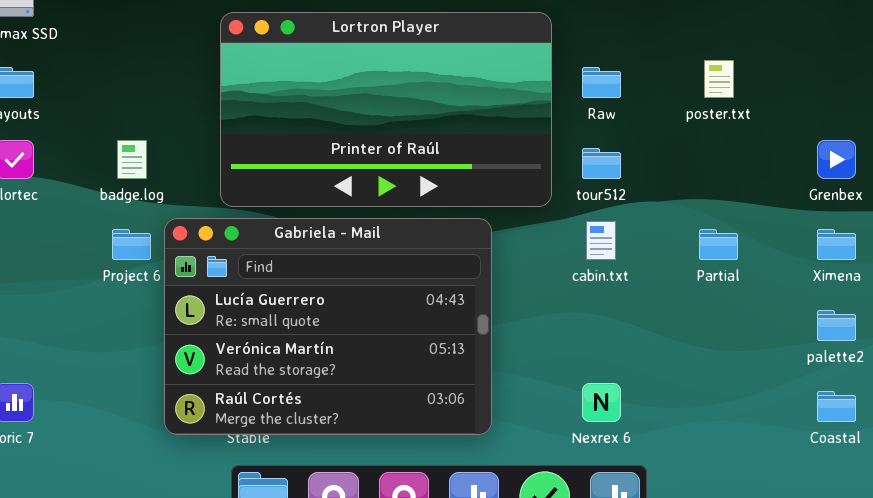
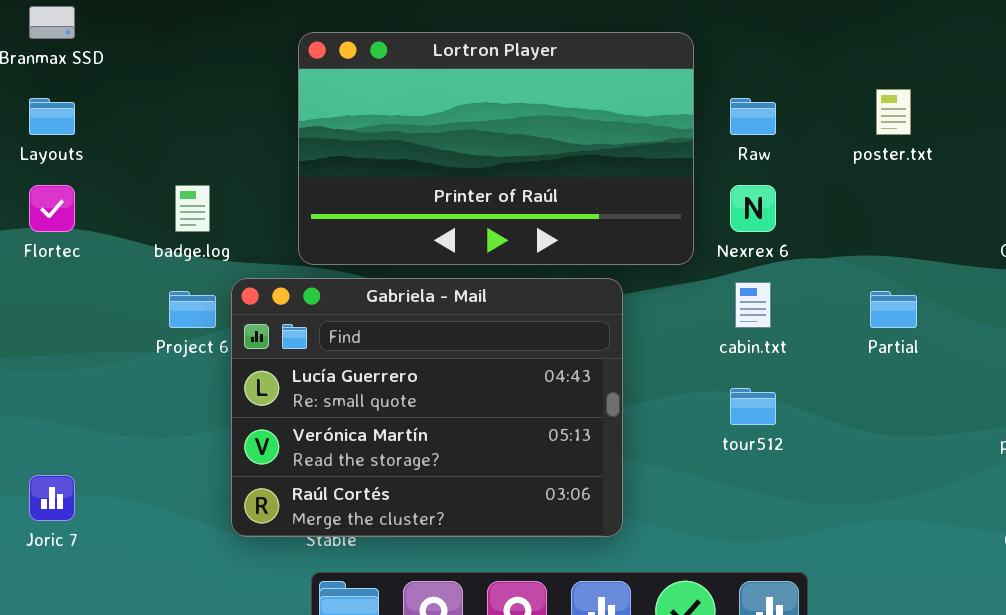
tour512: [582,148,621,179] -> [730,388,776,425], moved
Nexrex 6: [582,383,621,422] -> [730,185,776,232], moved

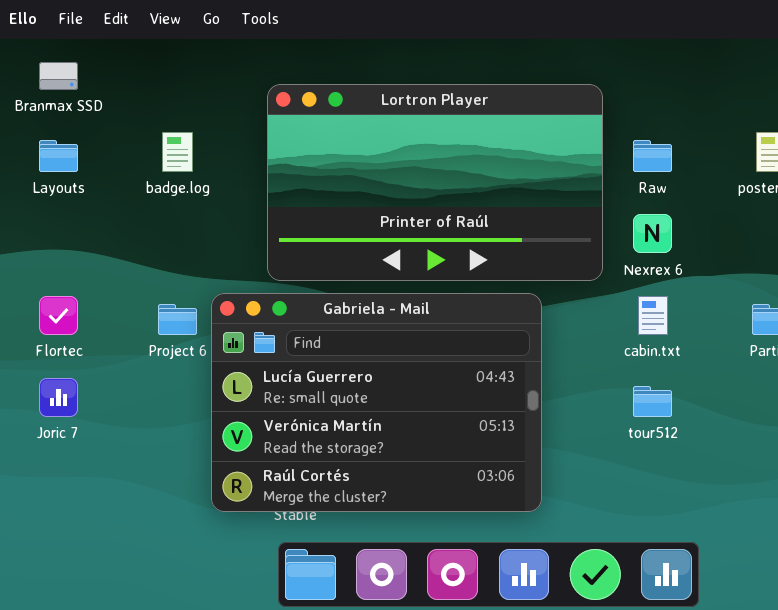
Flortec: [29,185,75,232] -> [39,296,78,335], moved
badge.log: [175,185,210,232] -> [162,132,193,172], moved
Joric 7: [29,475,75,521] -> [39,378,78,417], moved

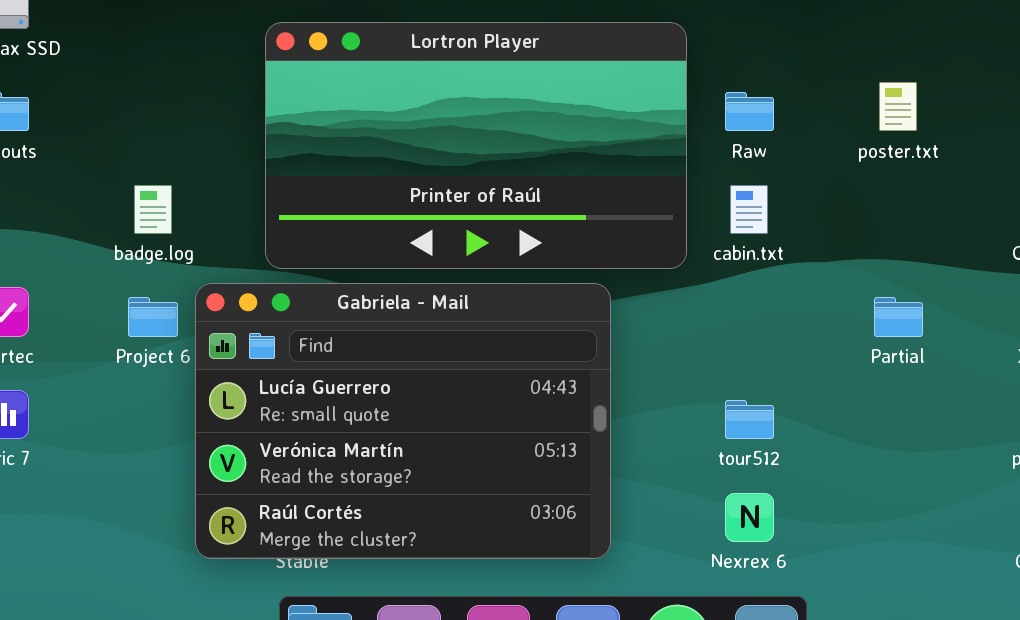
badge.log: [162,132,193,172] -> [134,185,172,234], moved
Nexrex 6: [633,214,672,253] -> [725,493,774,542], moved
cabin.txt: [638,296,668,335] -> [730,185,768,234], moved

